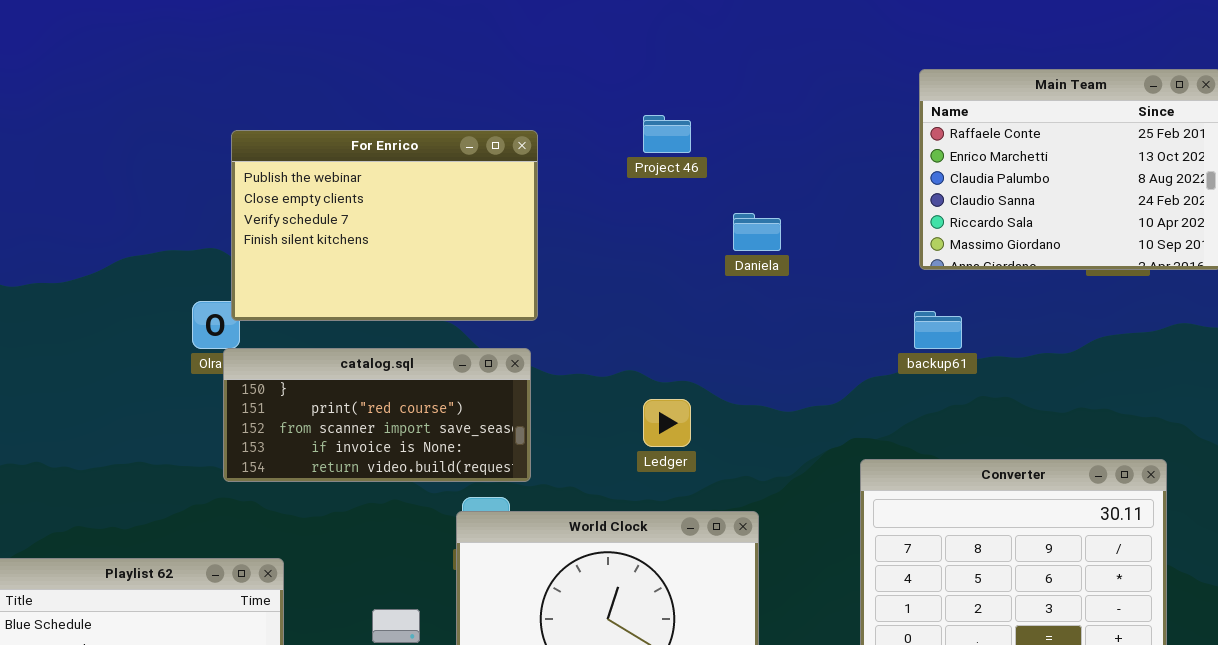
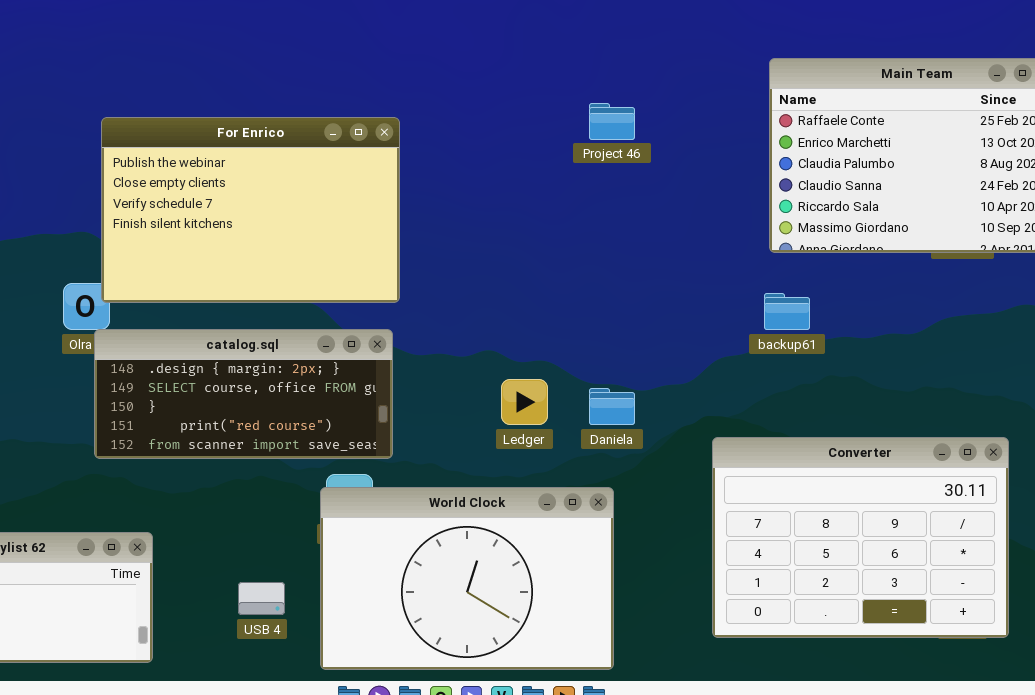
Project 46: [643,115,691,153] -> [589,103,635,140], moved
Daniela: [733,213,781,251] -> [589,388,635,425], moved
catalog.sql: [223,348,531,482] -> [94,329,393,459], scrolled up 2 rows

